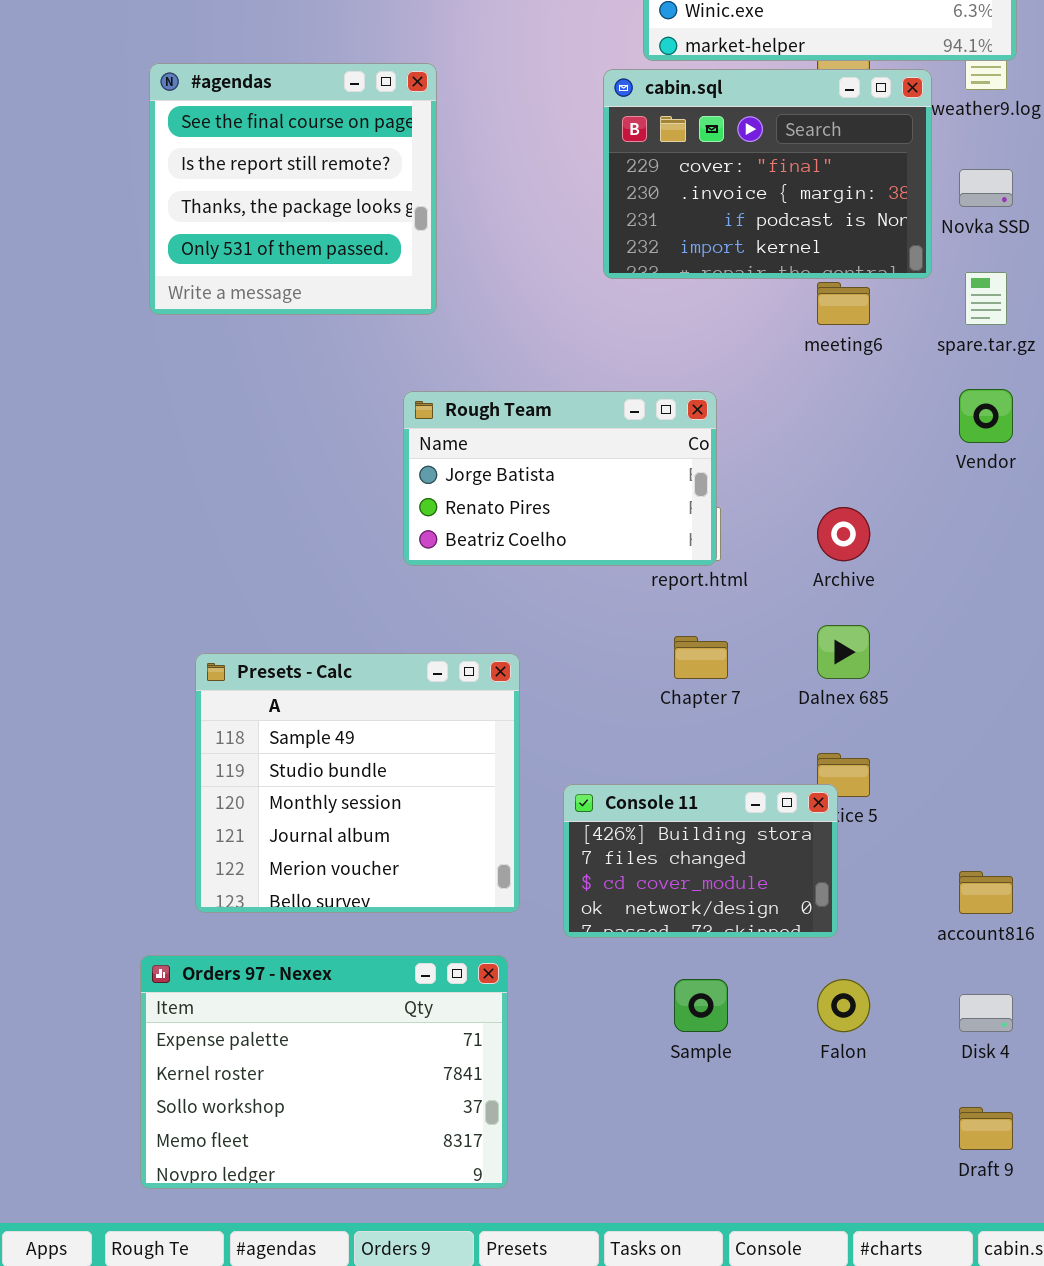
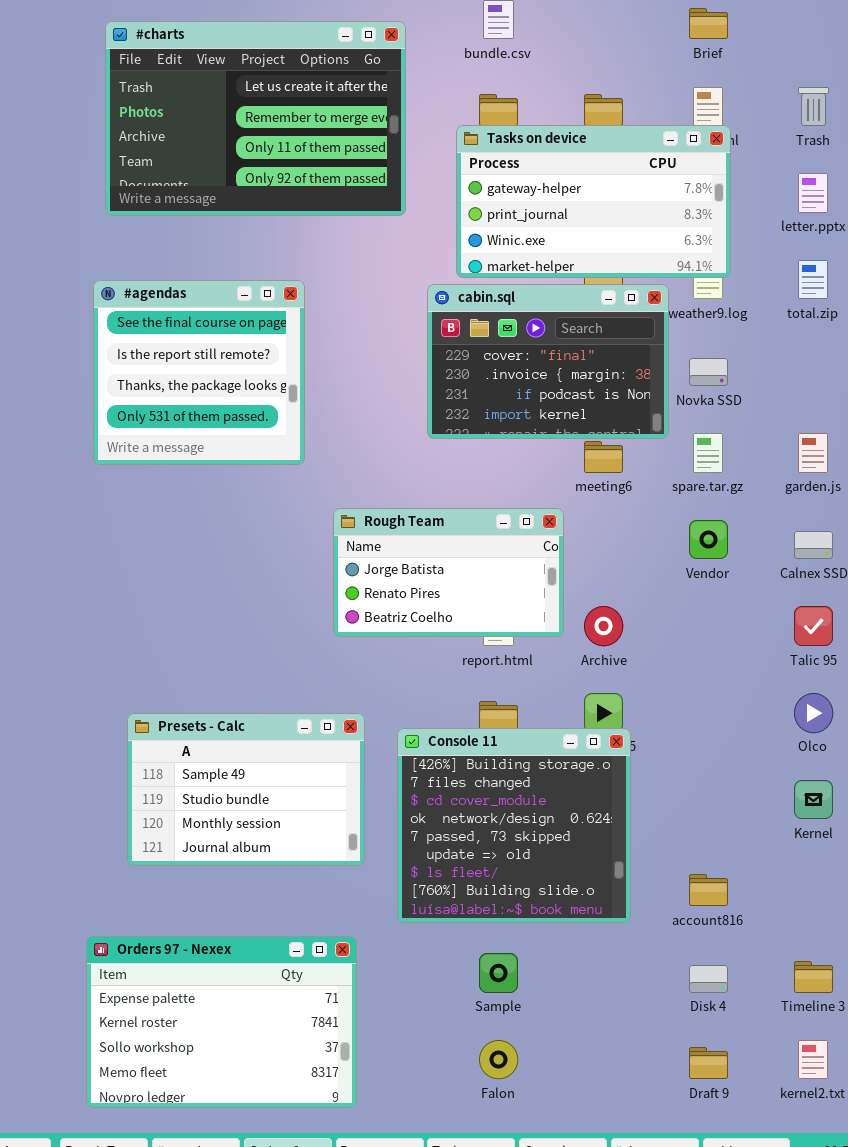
Rough Team: [403,391,717,566] -> [333,508,564,637], moved
Presets - Calc: [195,653,520,913] -> [127,713,365,866], resized
Console 11: [563,784,838,938] -> [397,728,631,923], resized
Falon: [817,979,870,1032] -> [479,1040,518,1079], moved

